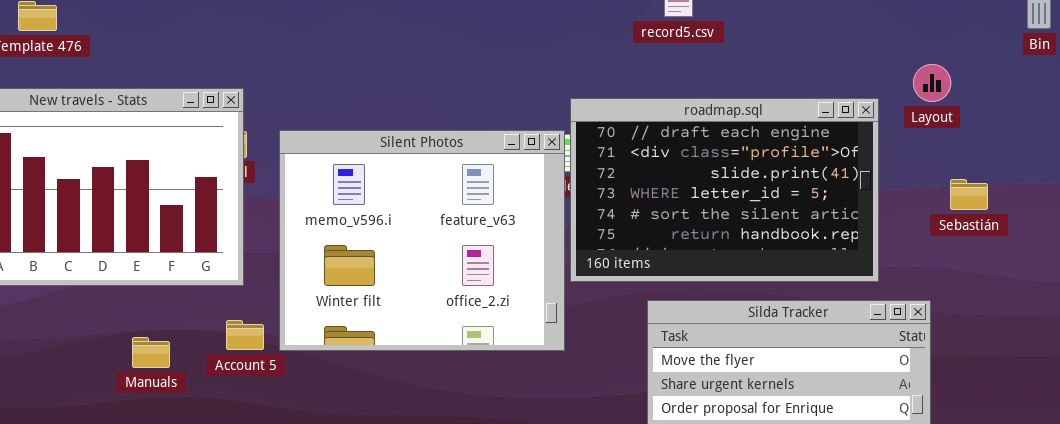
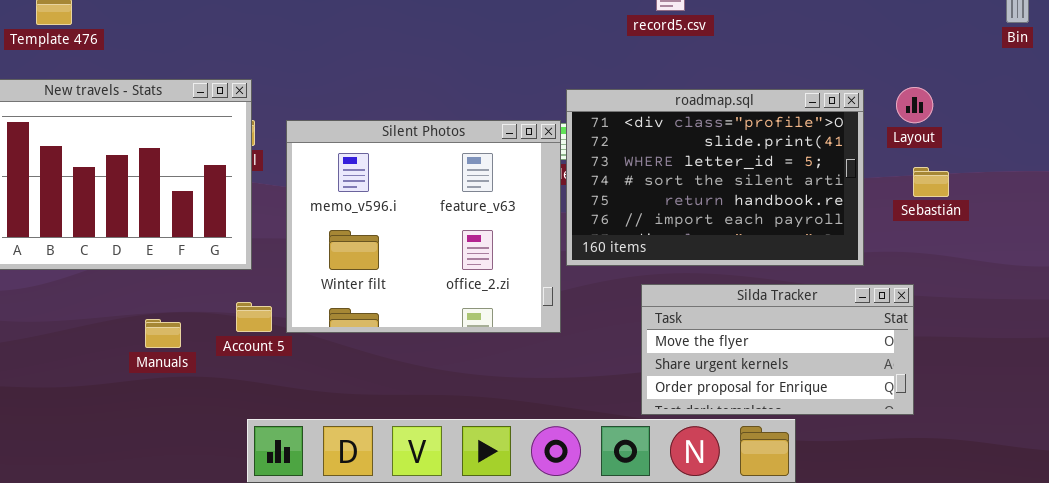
Layout: [913,64,951,102] -> [896,87,933,123], moved
roadmap.sql: [570,98,879,282] -> [566,89,864,266], scrolled down 1 row
Sebastián: [950,179,988,210] -> [913,167,949,197], moved

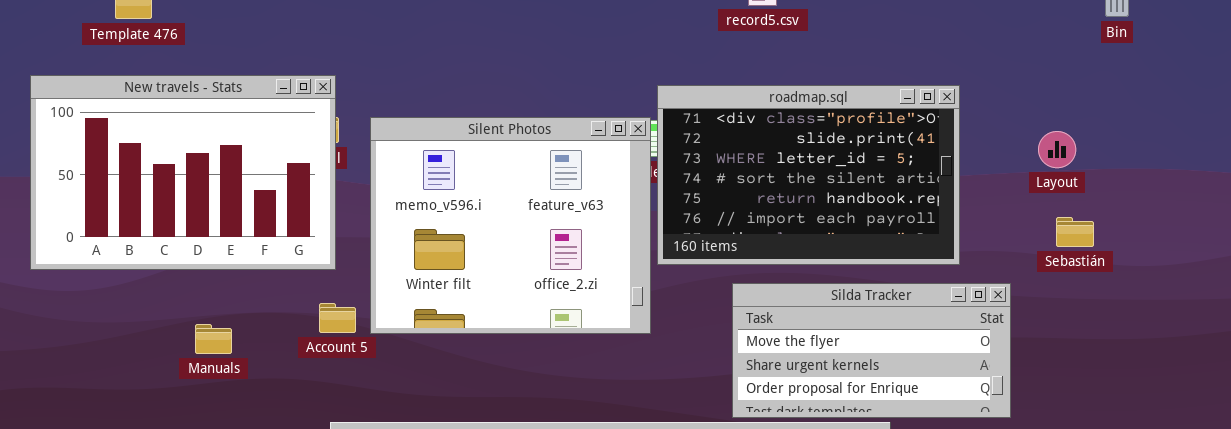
Layout: [896,87,933,123] -> [1038,131,1076,168], moved
Sebastián: [913,167,949,197] -> [1056,217,1094,247], moved
Manuals: [145,319,181,348] -> [195,324,232,354], moved

